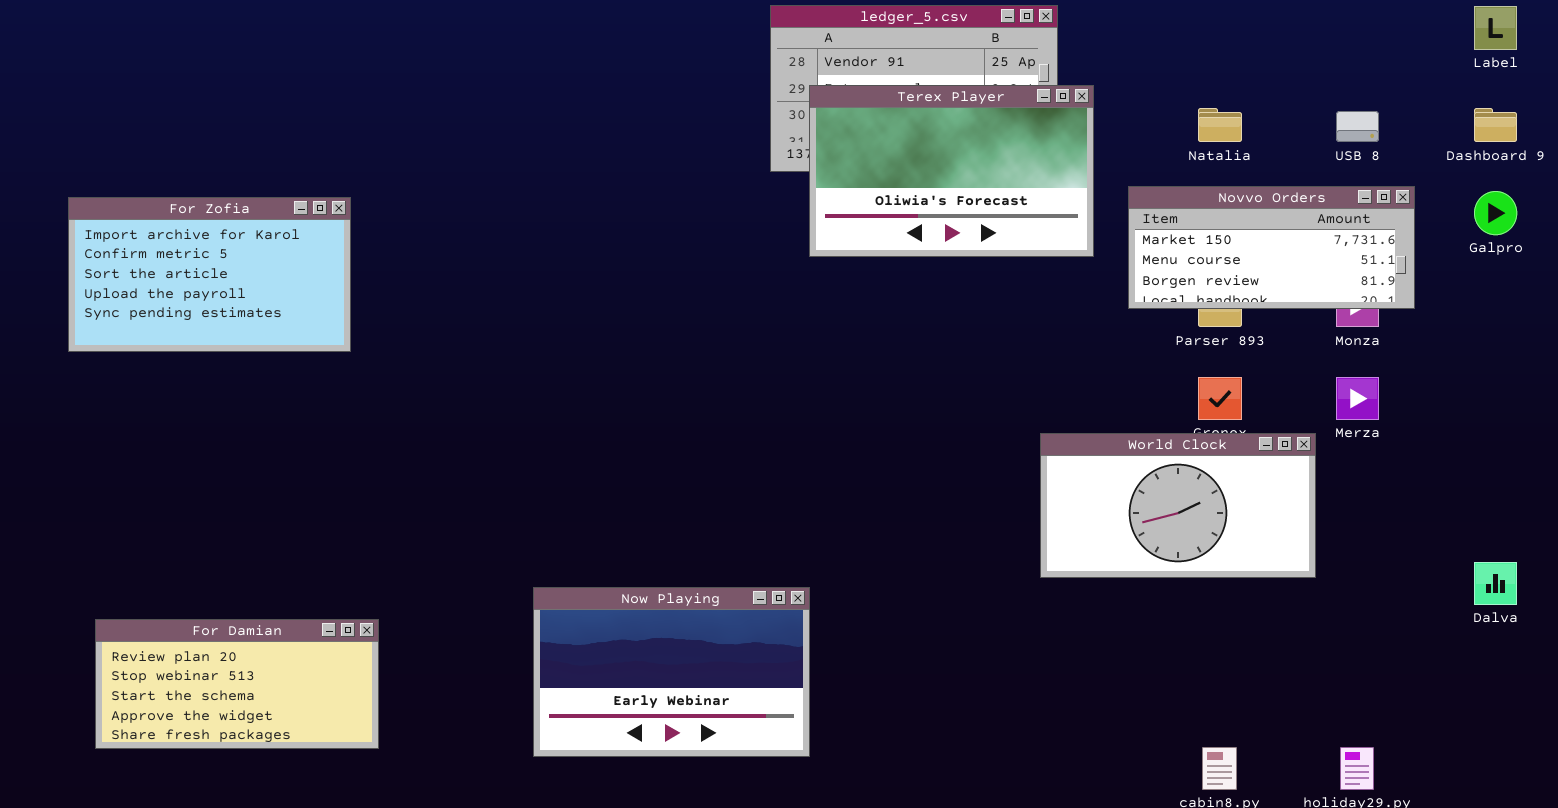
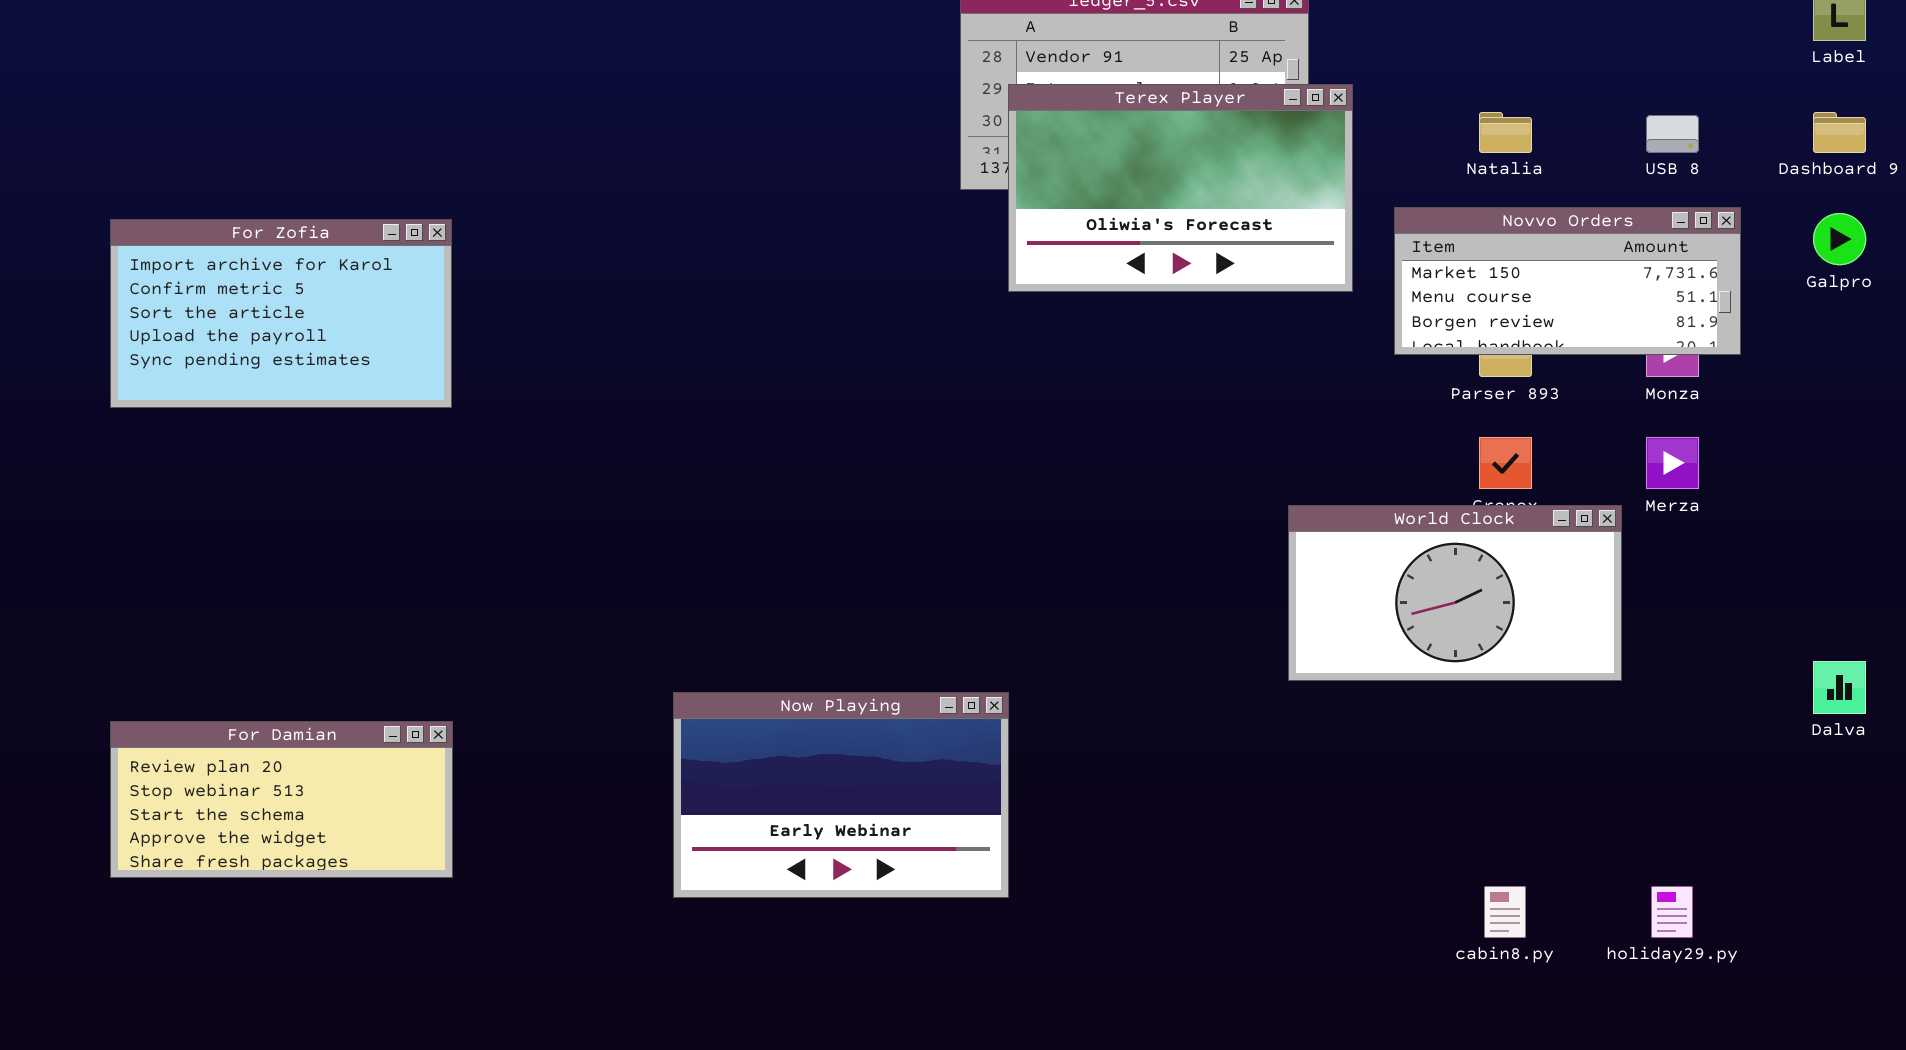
For Damian: [95,619,379,749] -> [110,721,453,878], moved

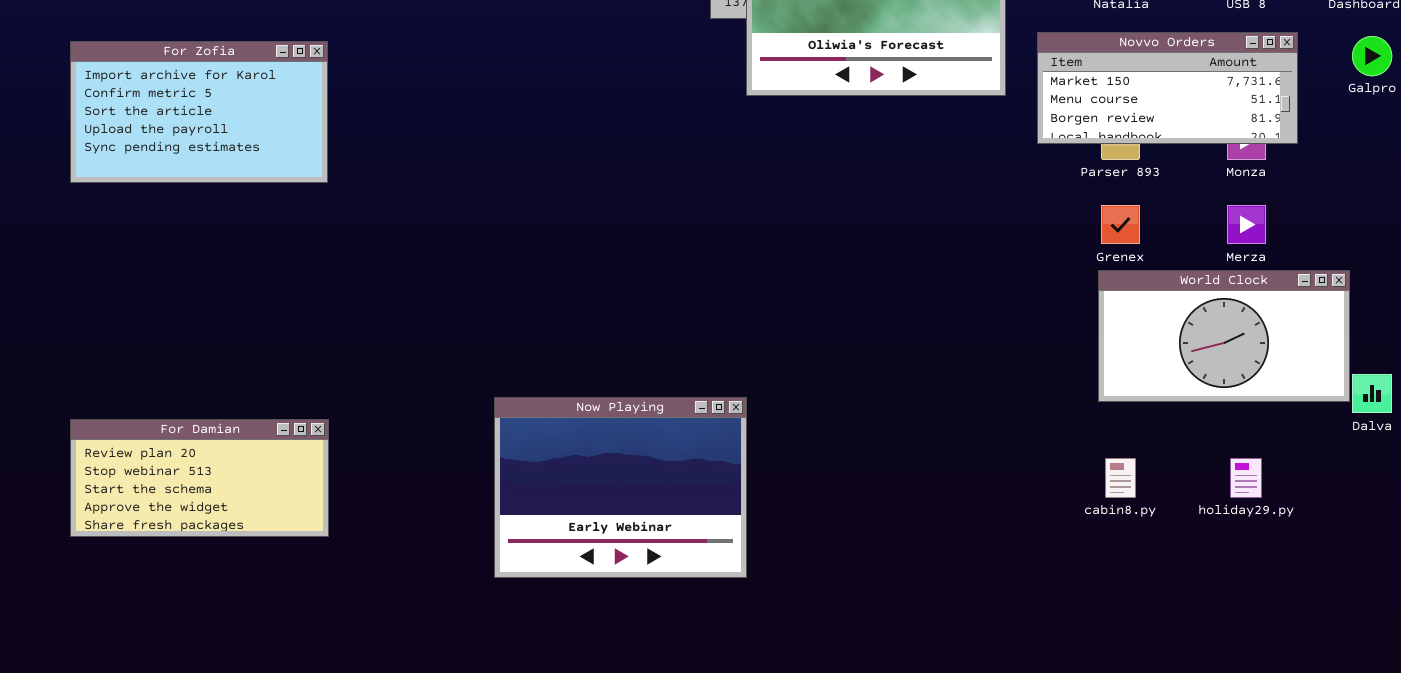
World Clock: [1288,505,1622,681] -> [1098,270,1350,402], moved
Now Playing: [673,692,1009,898] -> [494,397,747,578], resized
cabin8.py: [1484,886,1526,938] -> [1105,458,1136,498], moved
holiday29.py: [1651,886,1693,938] -> [1230,458,1262,498], moved

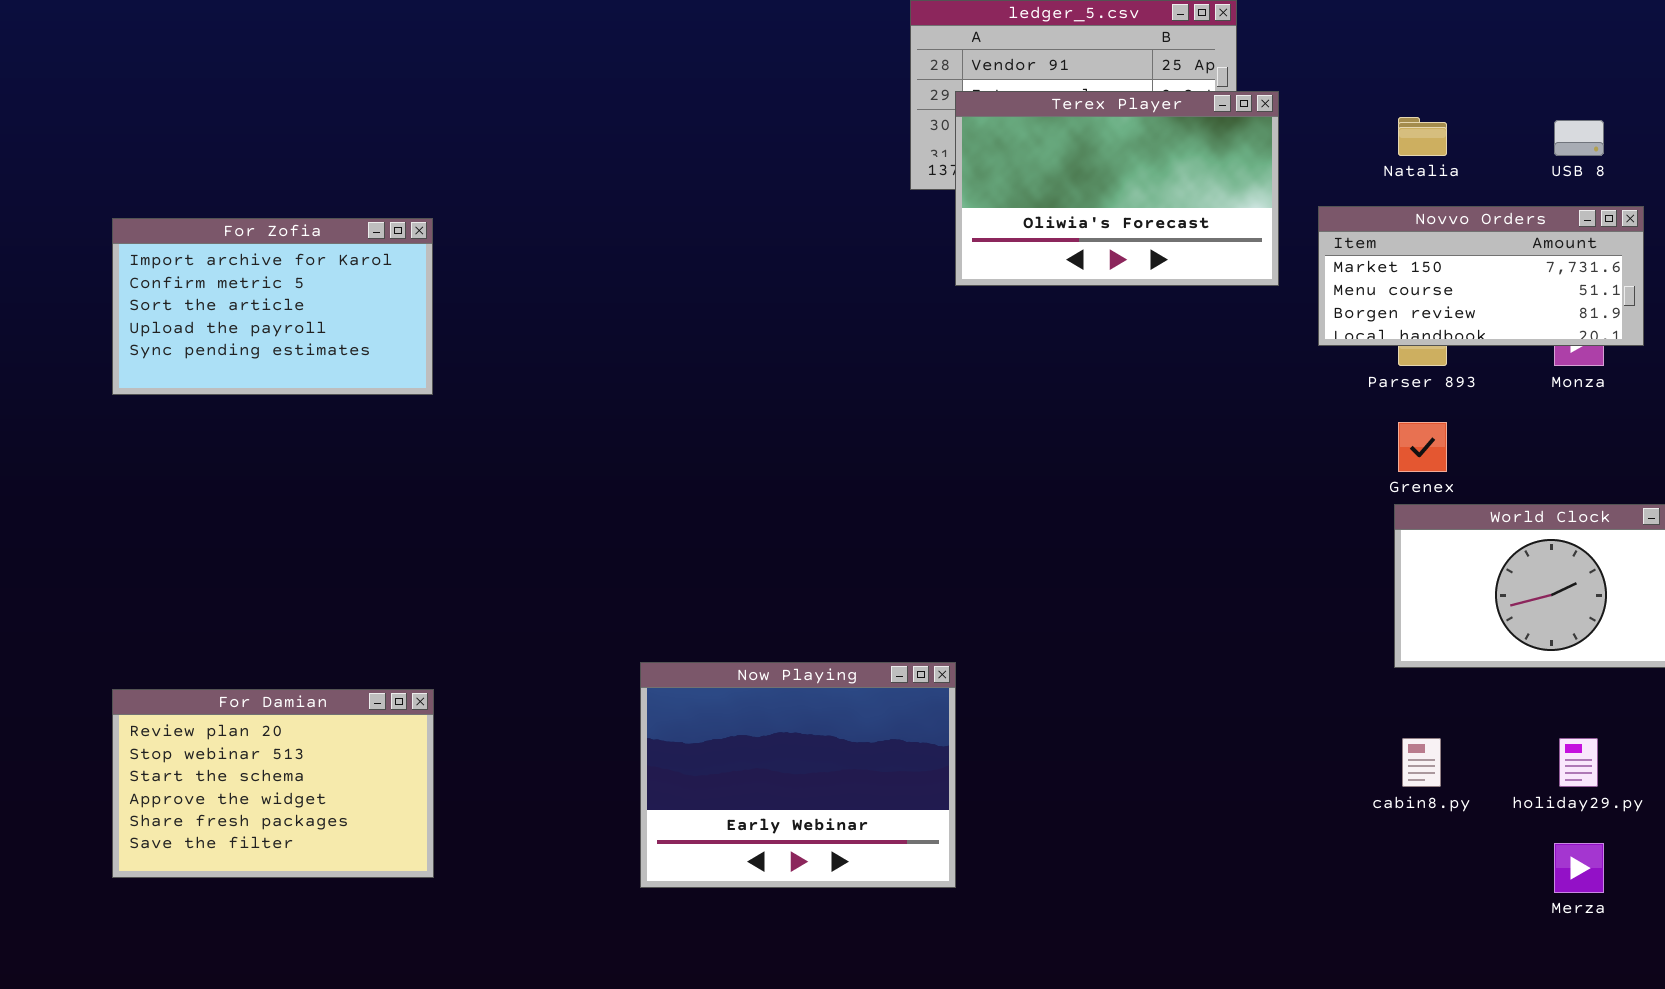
Merza: [1227,205,1266,244] -> [1554,843,1604,893], moved
For Damian: [70,419,329,537] -> [112,689,434,878], resized

